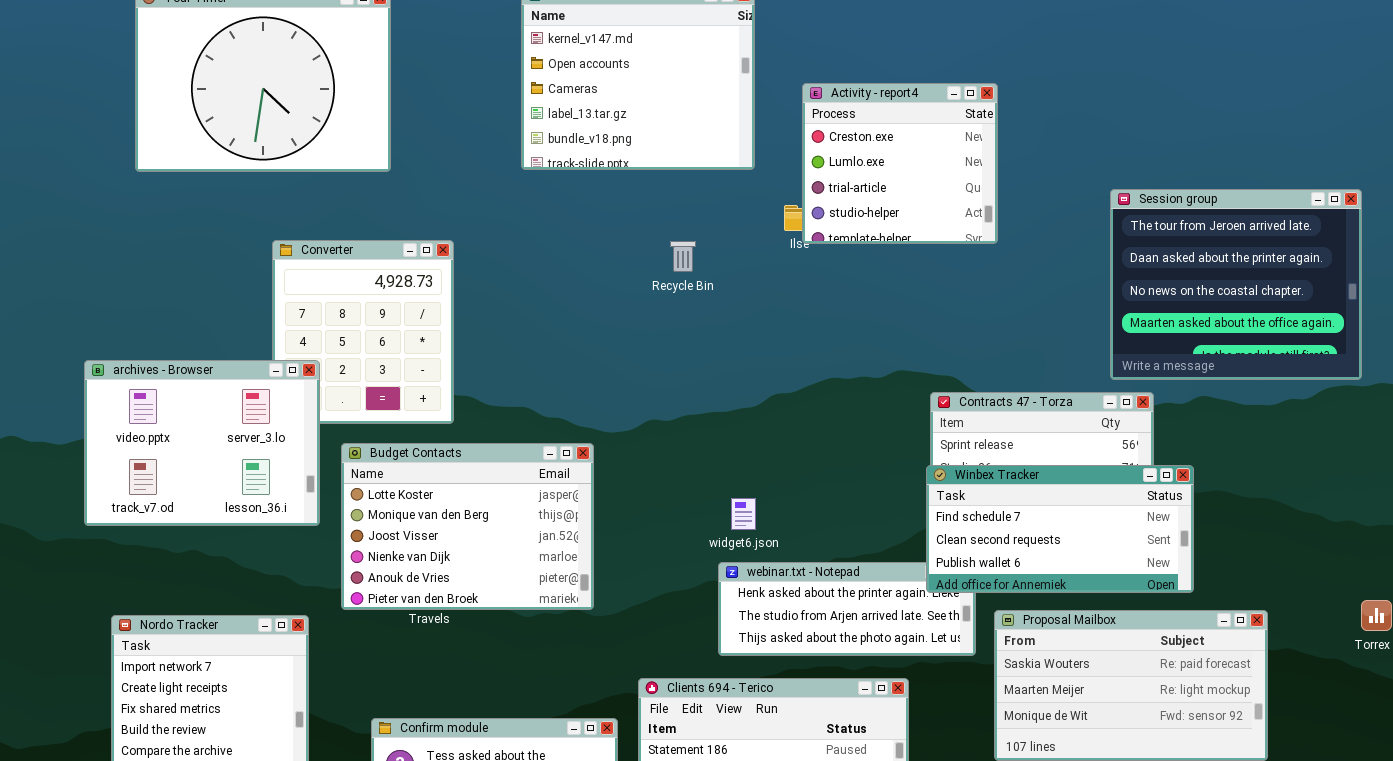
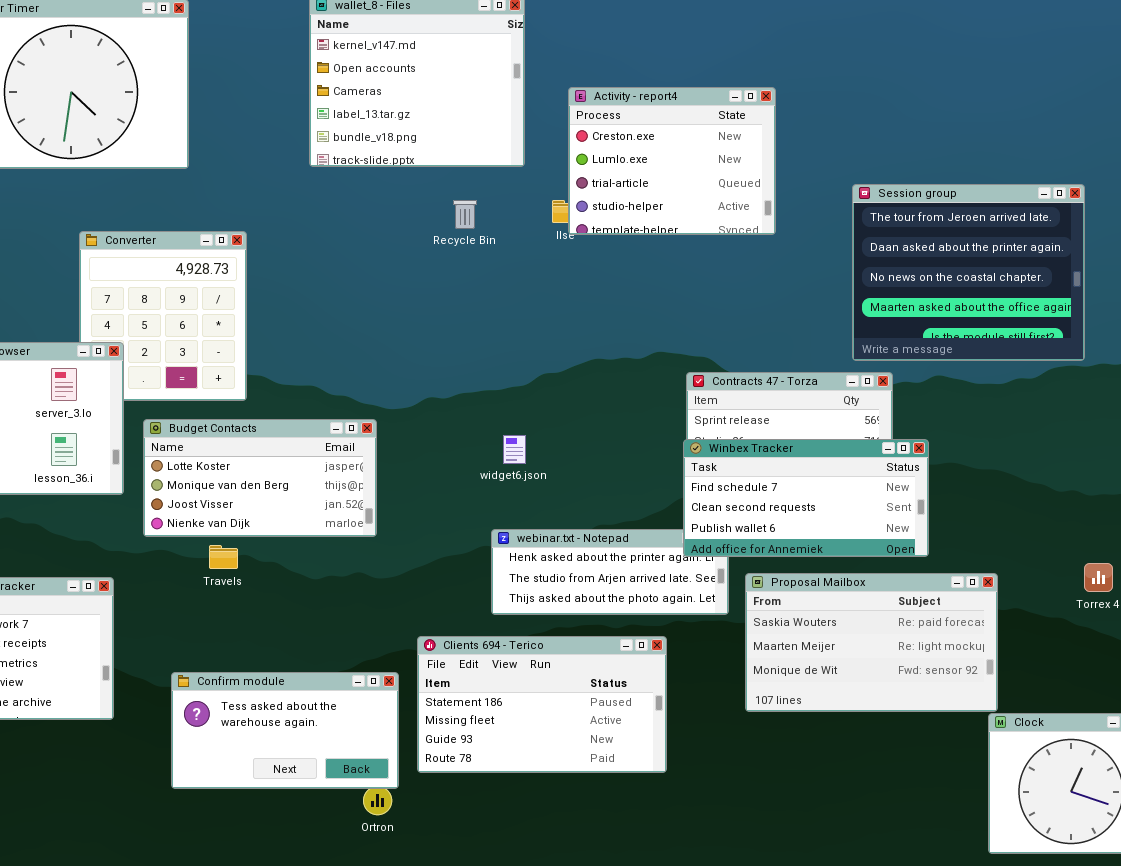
Activity - report4: [802,83,998,244] -> [568,87,776,235], resized
Recycle Bin: [670,241,696,272] -> [453,200,477,229], moved
Budget Contacts: [341,443,594,610] -> [143,419,377,537], resized
widget6.json: [731,498,756,530] -> [503,435,526,464], moved

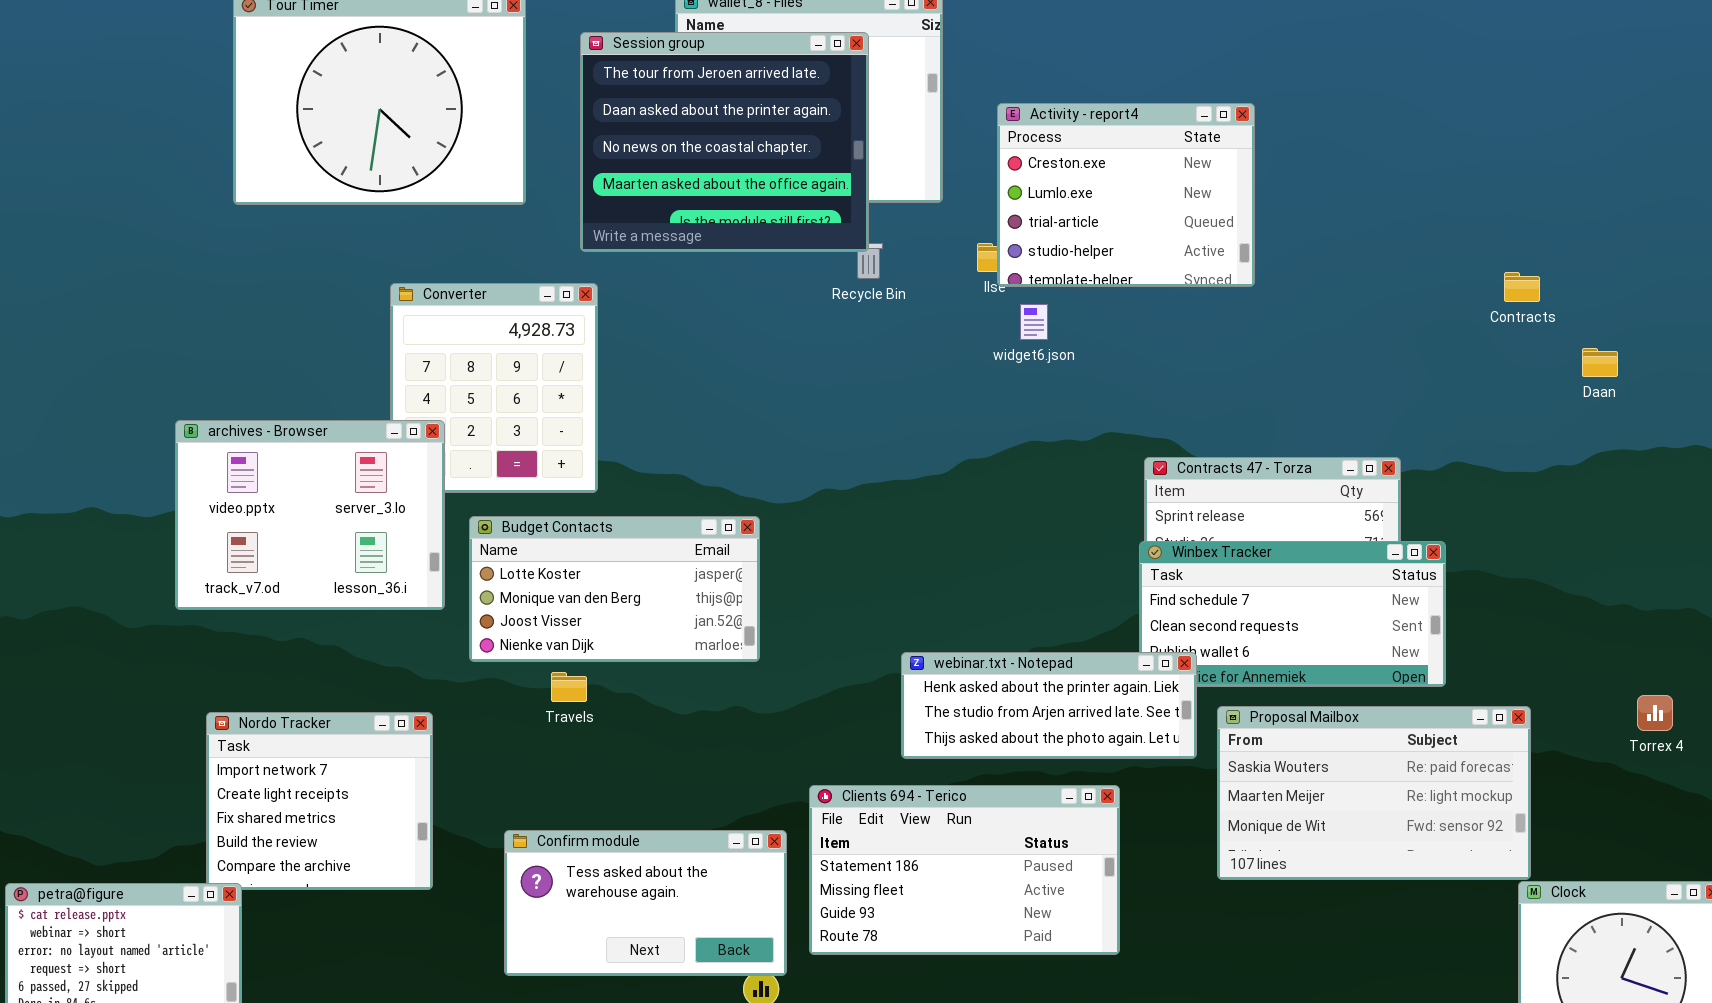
Session group: [852,184,1085,361] -> [580,32,869,252], moved
widget6.json: [503,435,526,464] -> [1020,304,1048,340], moved
webinar.txt - Notepad: [491,529,729,615] -> [901,652,1197,759], raised

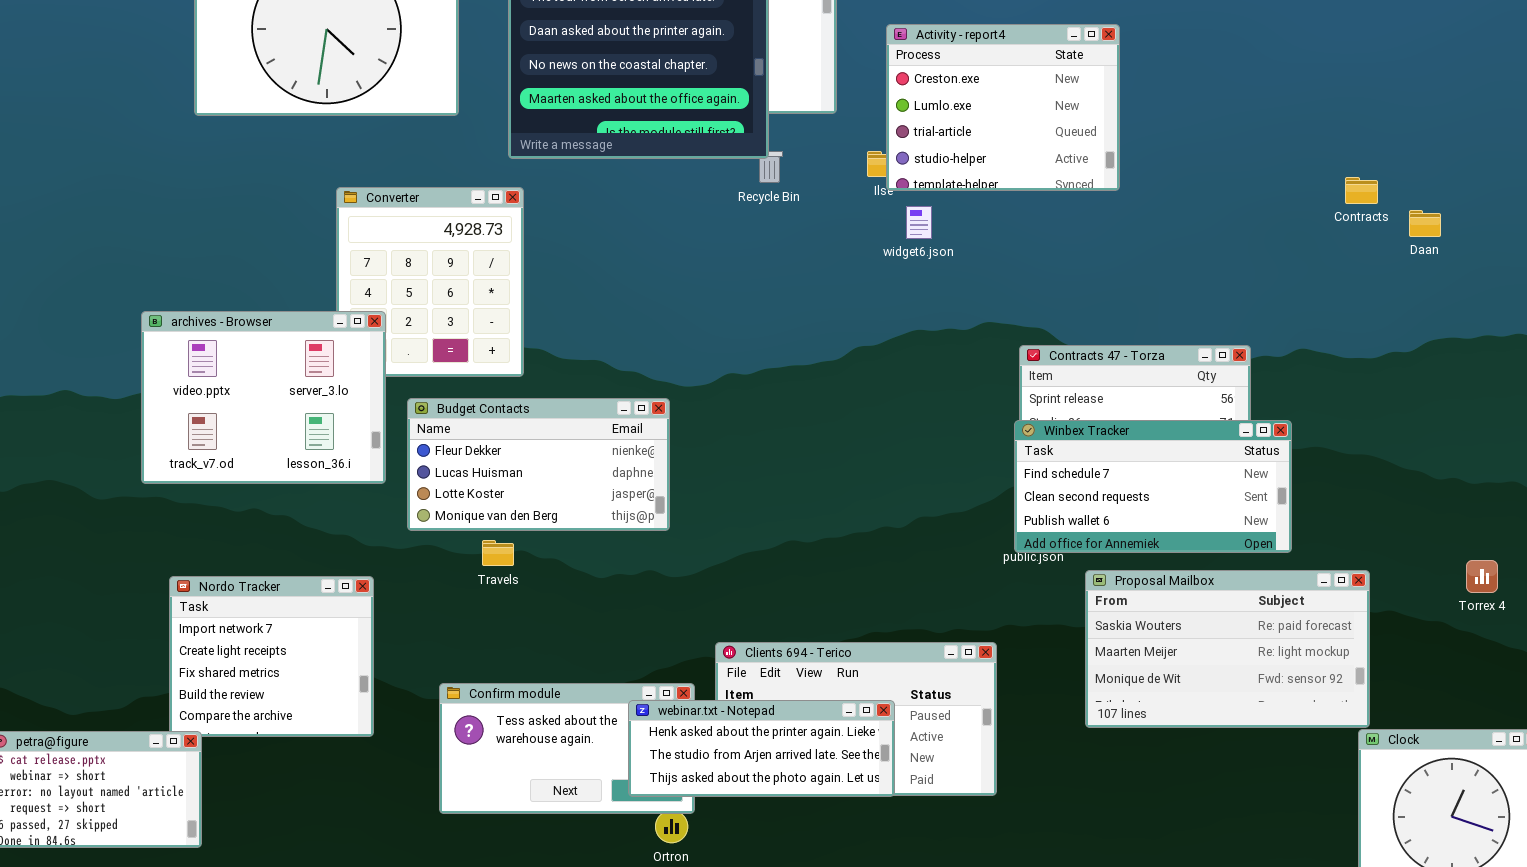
Daan: [1582,348,1618,377] -> [1409,210,1441,237], moved
Budget Contacts: [469,516,760,662] -> [407,398,670,531], scrolled up 2 rows
webinar.txt - Notepad: [901,652,1197,759] -> [628,700,895,797], moved

